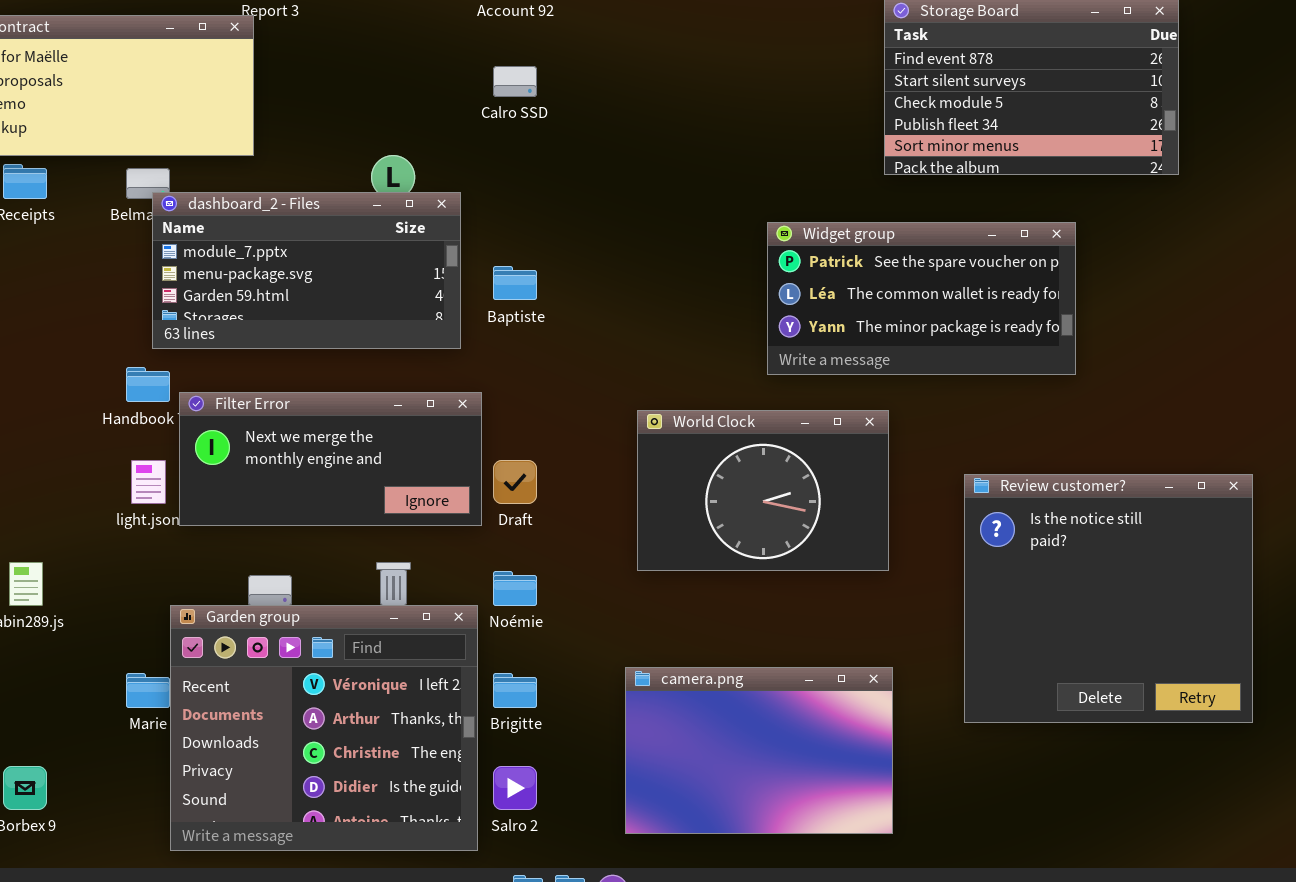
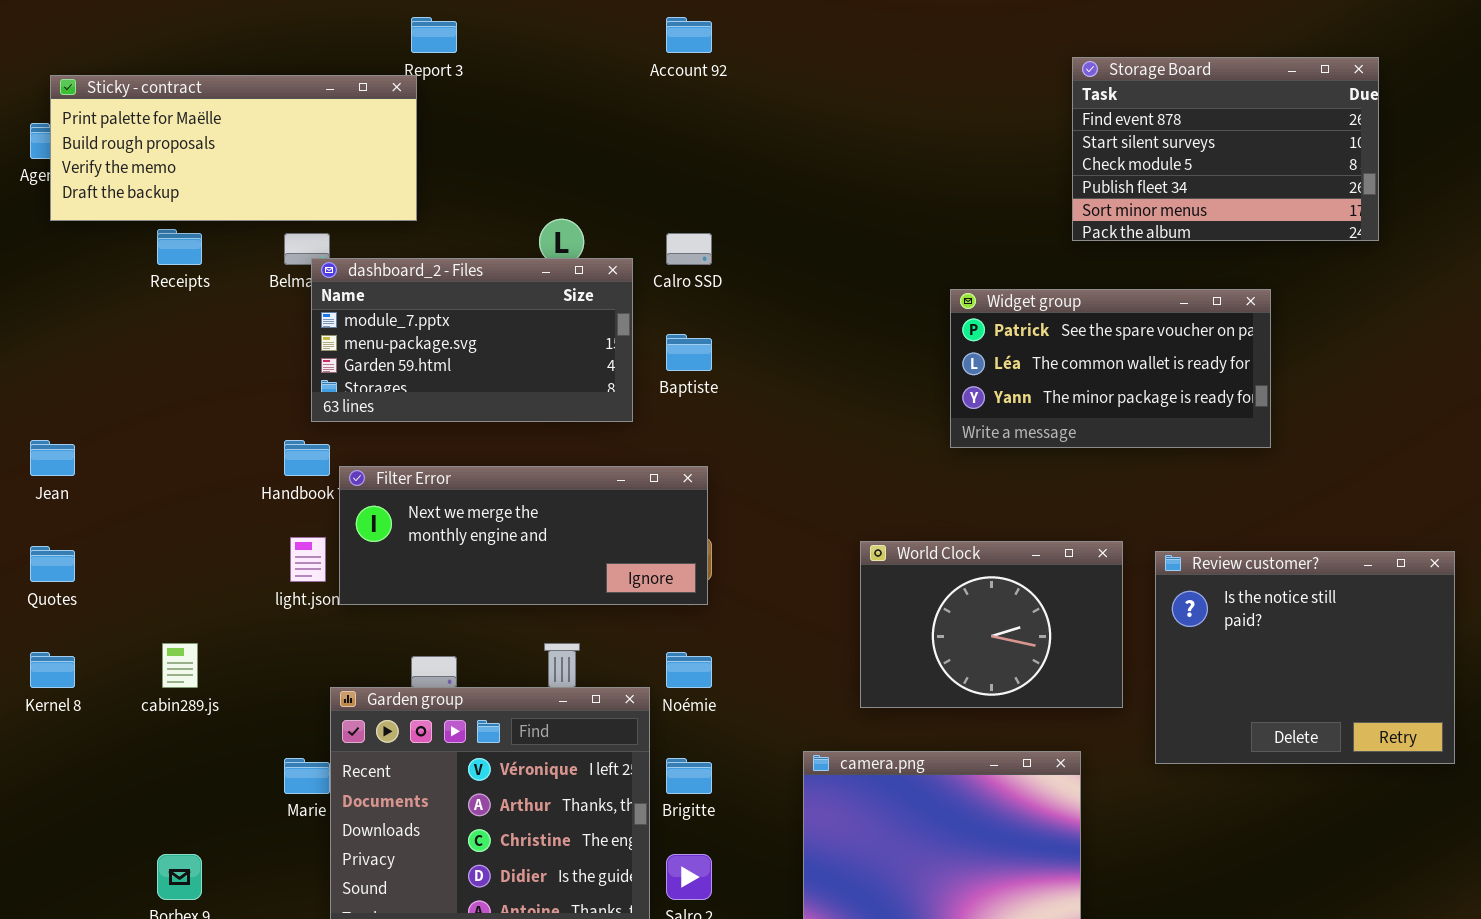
Calro SSD: [493,66,537,97] -> [666,233,712,265], moved
Filter Error: [179,392,482,526] -> [339,466,708,605], resized
World Clock: [637,410,889,571] -> [860,541,1123,708], moved
Review customer?: [964,474,1253,723] -> [1155,551,1455,764], resized

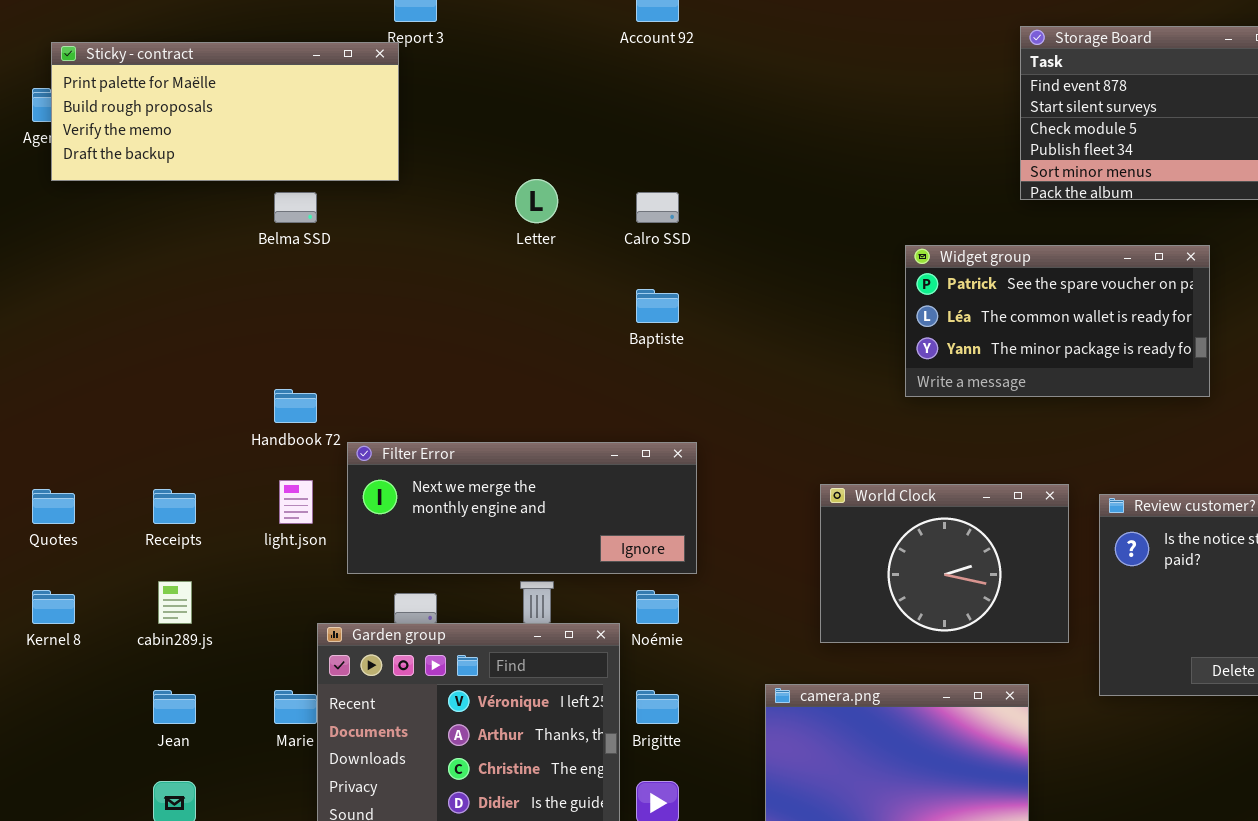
Receipts: [157,229,202,265] -> [153,489,196,524], moved
dashboard_2 - Files: [311,258,633,422] -> none, closed
Jean: [30,440,75,476] -> [153,690,196,724], moved
Filter Error: [339,466,708,605] -> [347,442,697,574], moved

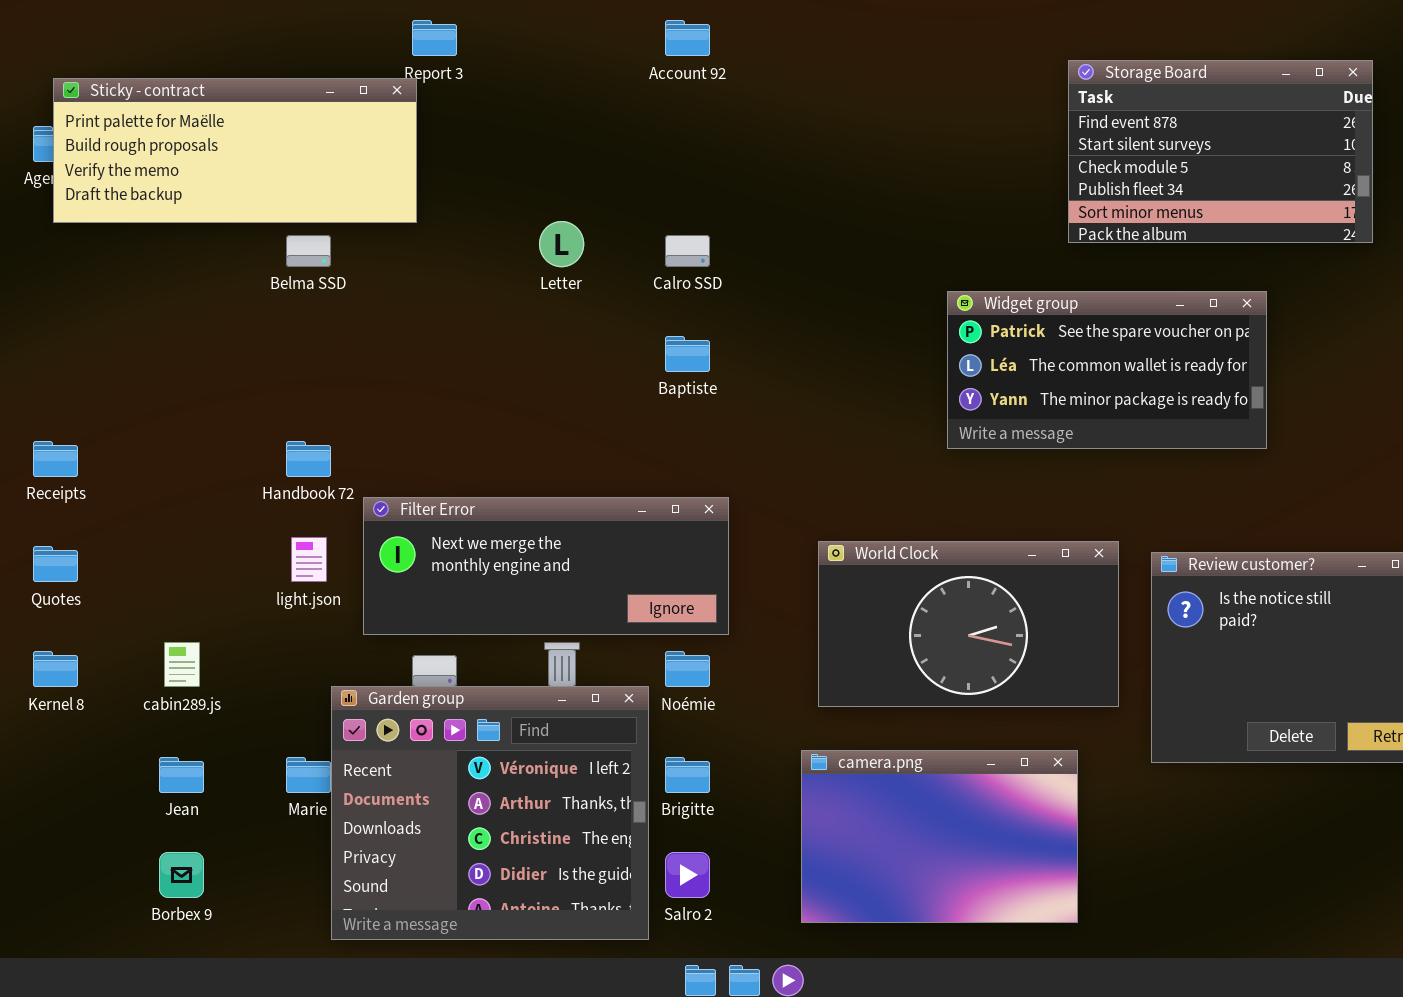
World Clock: [820,484,1069,643] -> [818,541,1119,707], resized
Receipts: [153,489,196,524] -> [33,441,78,477], moved

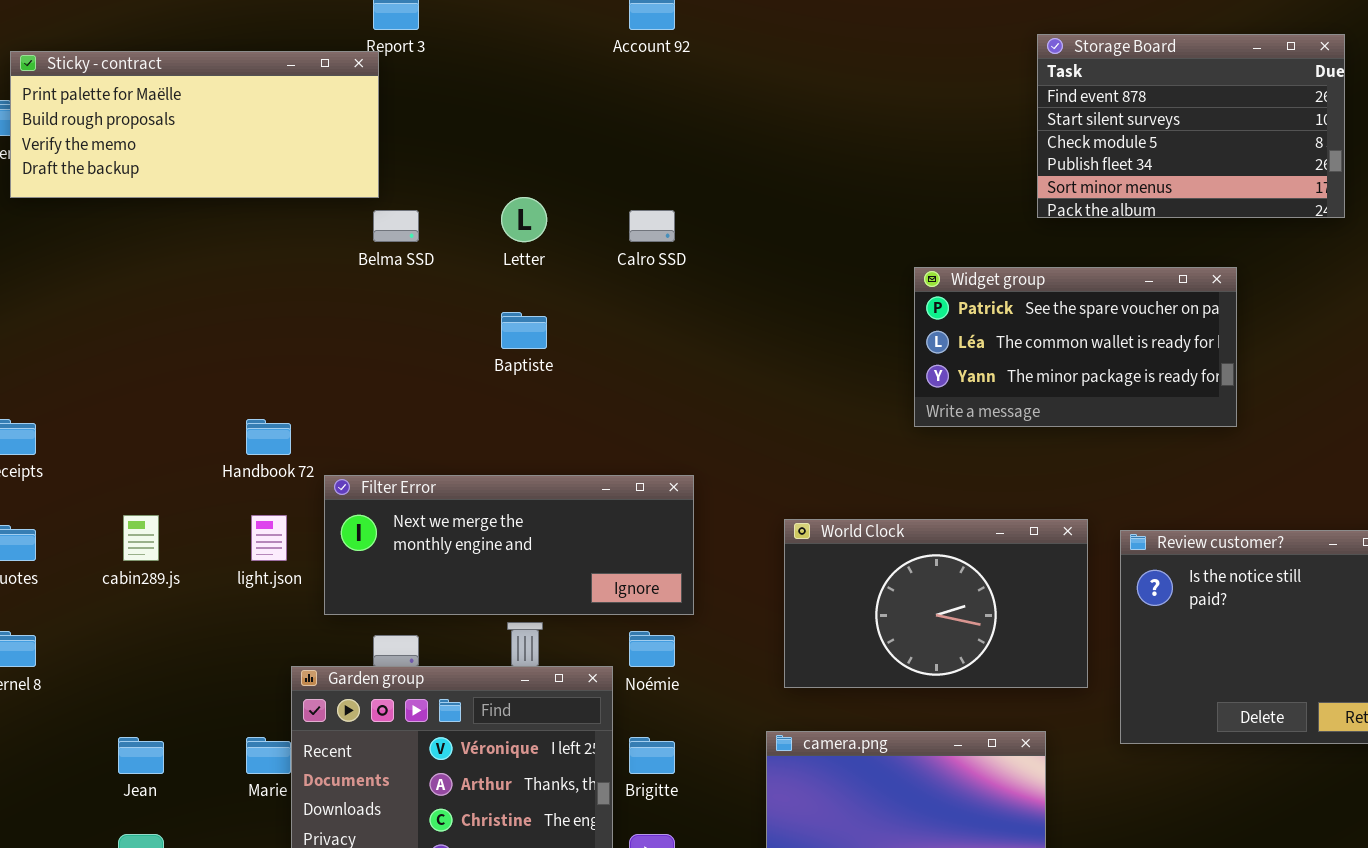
Belma SSD: [286,235,331,267] -> [373,210,419,242], moved
Baptiste: [665,336,710,372] -> [501,312,547,349], moved
cabin289.js: [164,642,200,687] -> [123,515,159,561], moved

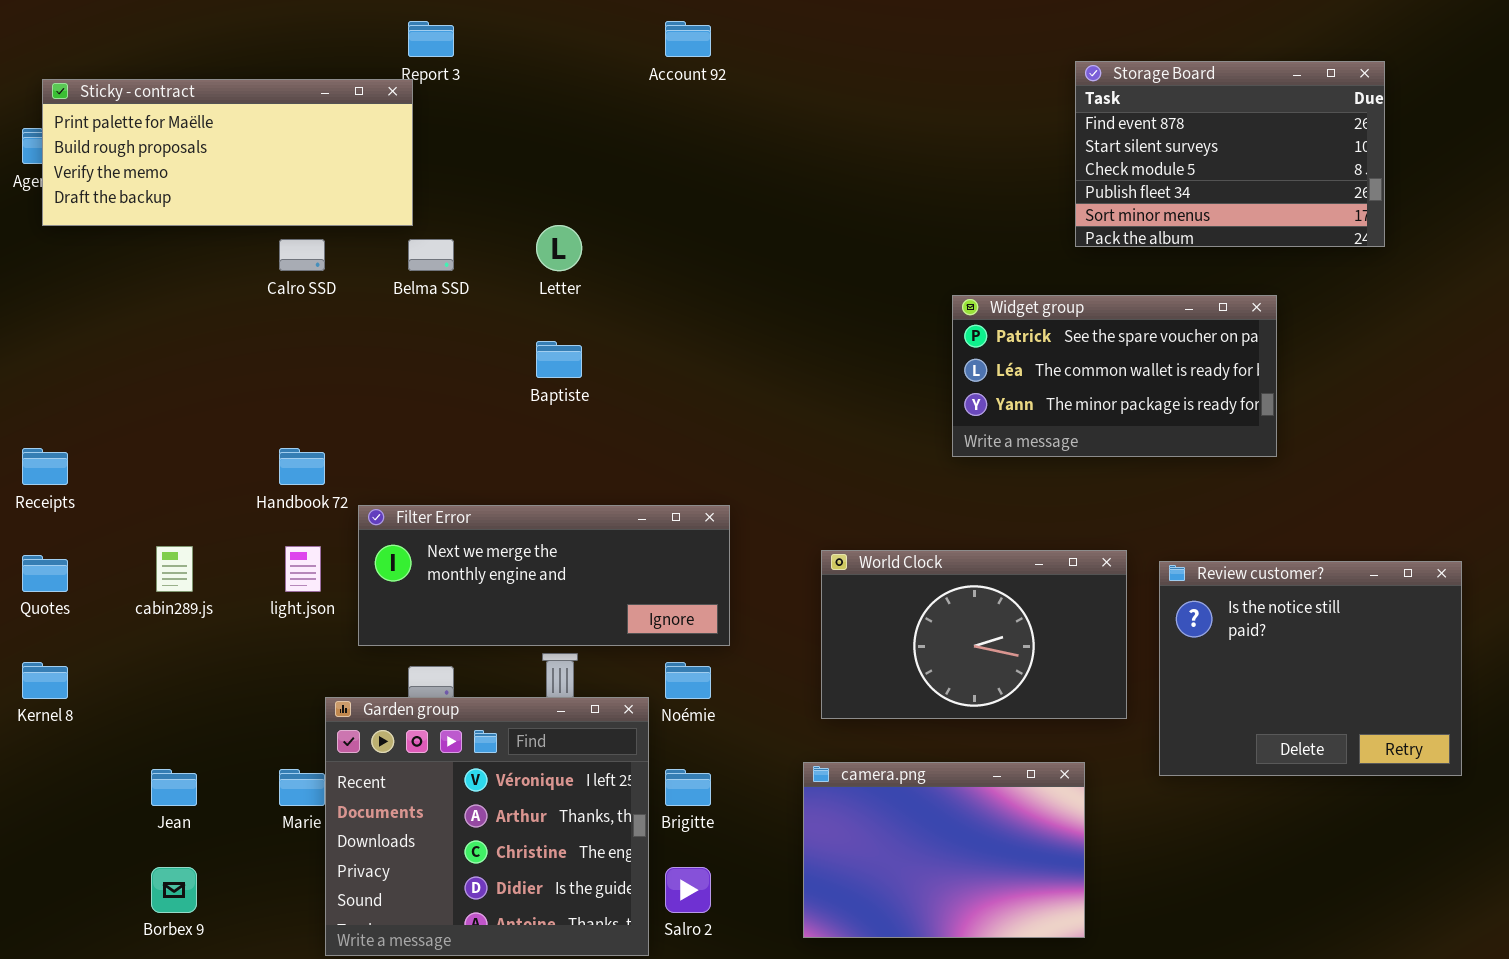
Calro SSD: [629,210,675,242] -> [279,239,325,271], moved

